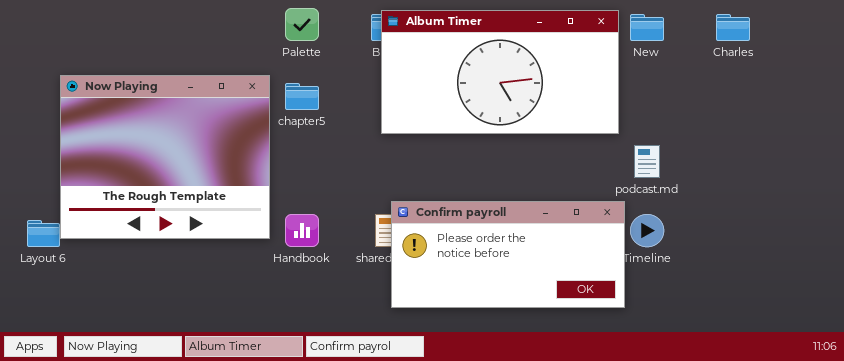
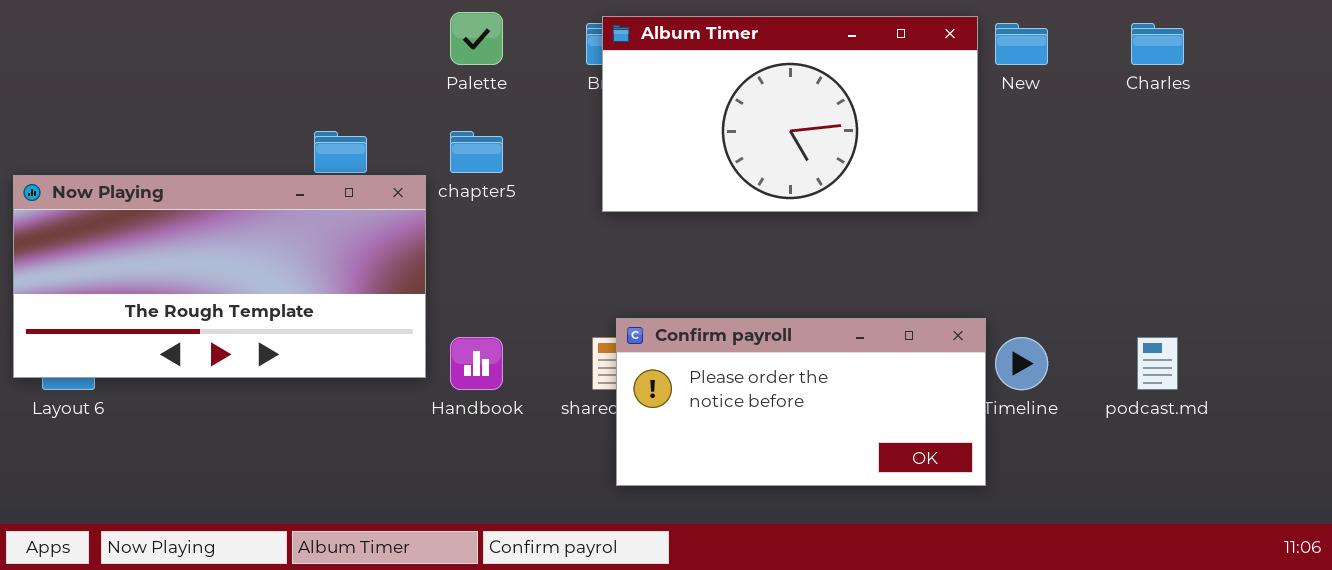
Now Playing: [60,75,270,239] -> [13,175,426,378], resized
podcast.md: [634,145,660,178] -> [1137,337,1178,390], moved

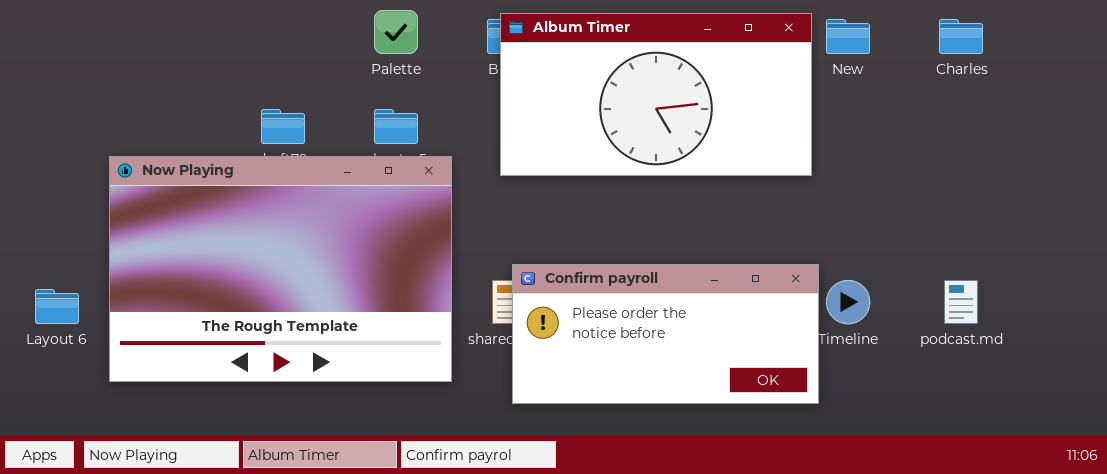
Now Playing: [13,175,426,378] -> [109,156,452,382], moved, resized

